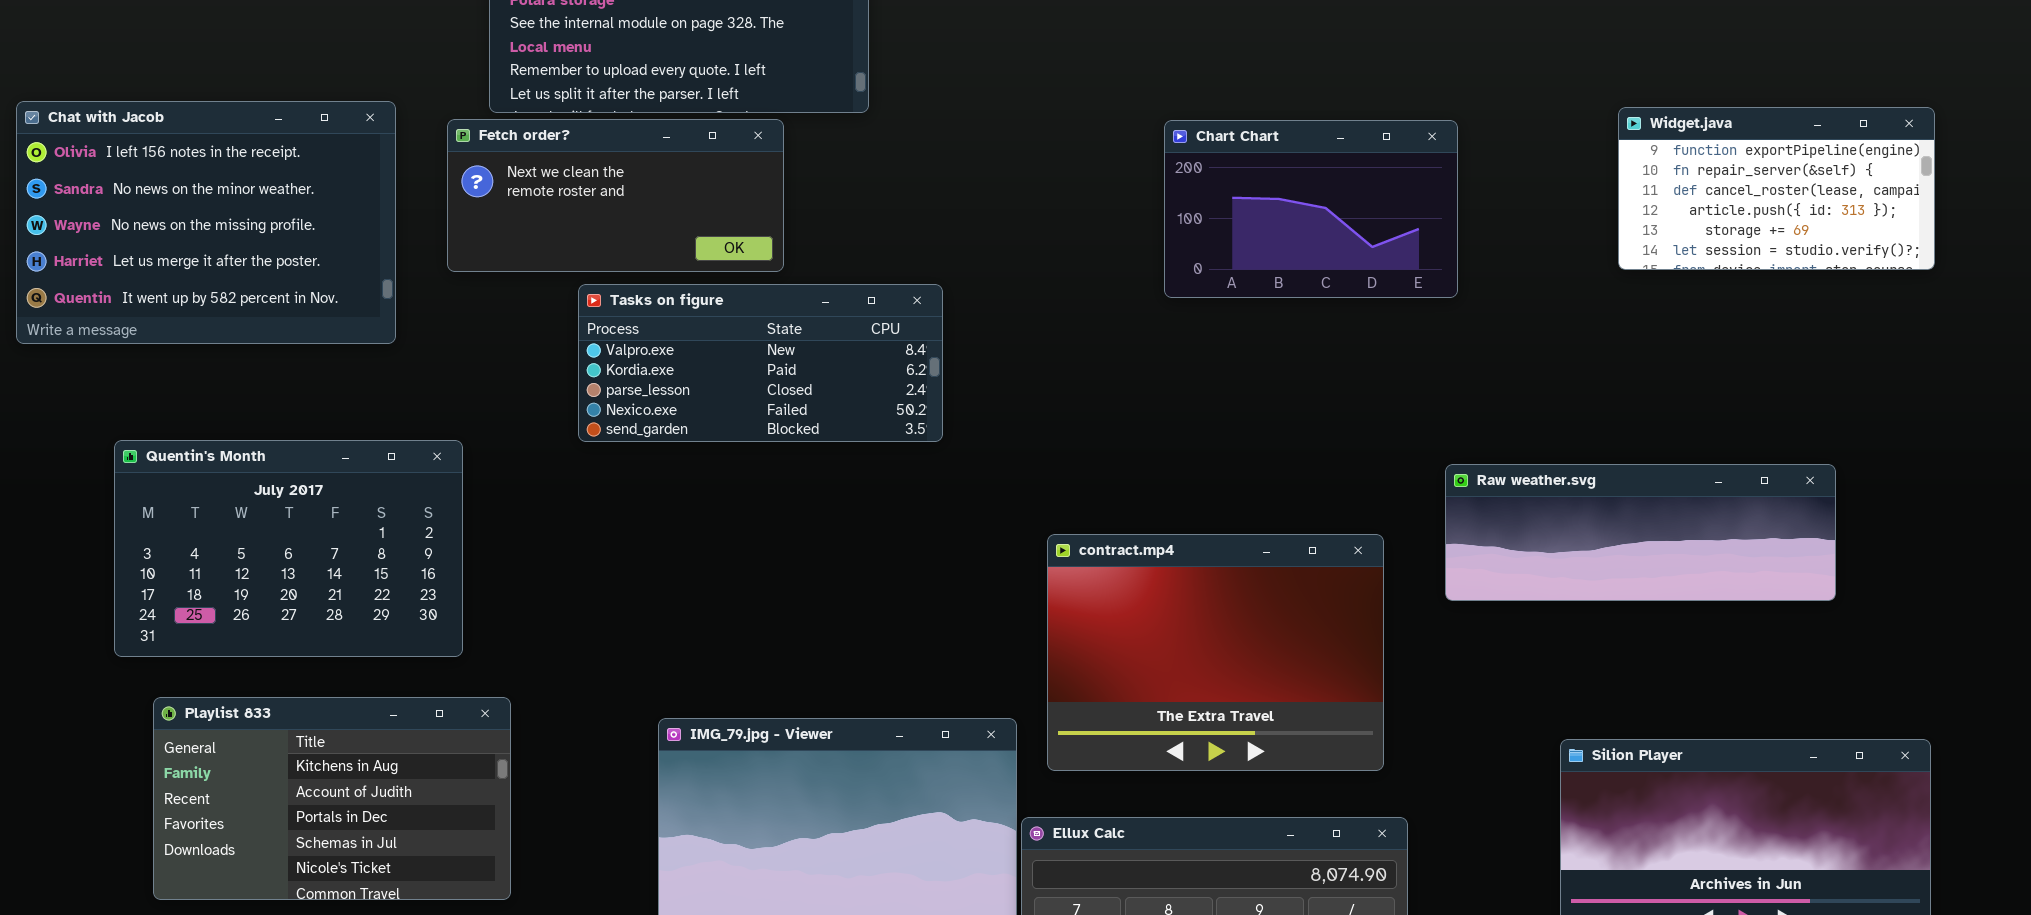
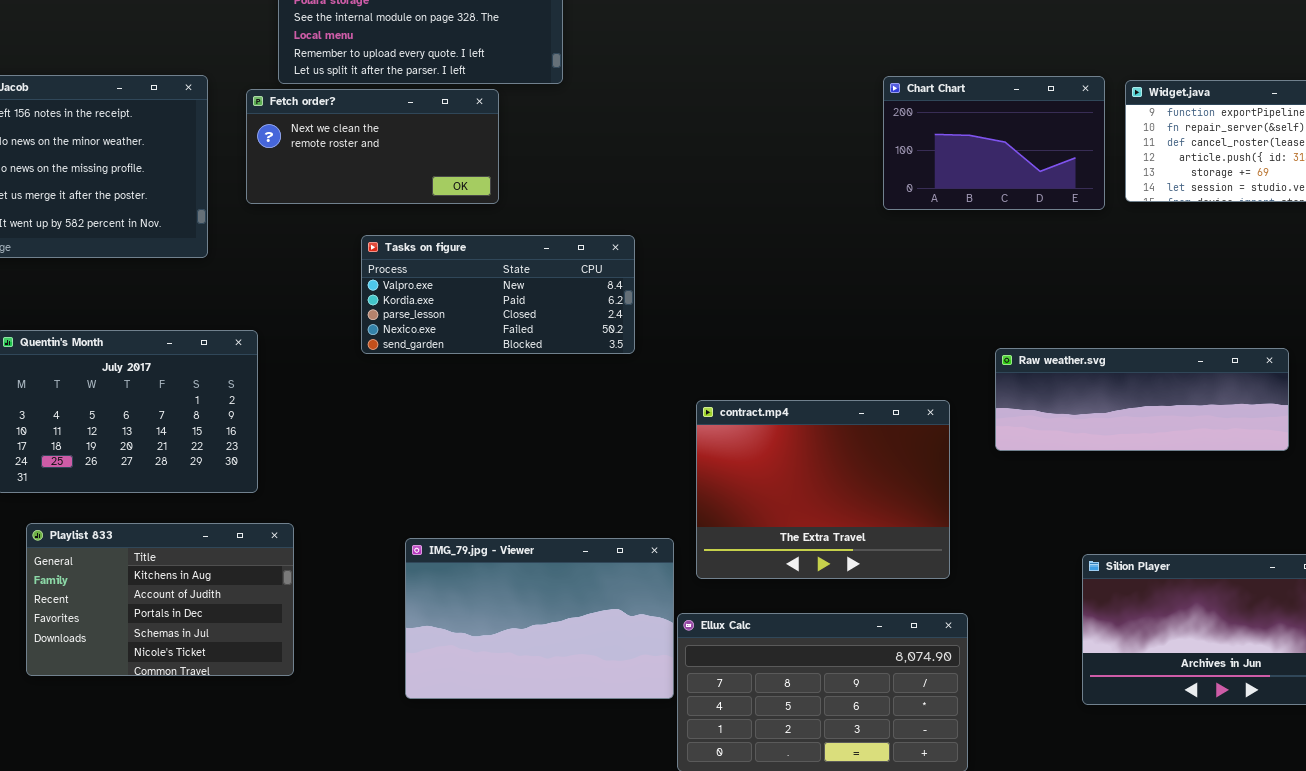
Chart Chart: [1164,120,1458,298] -> [883,76,1105,210], moved
Tasks on figure: [578,284,943,442] -> [361,235,635,354], moved

